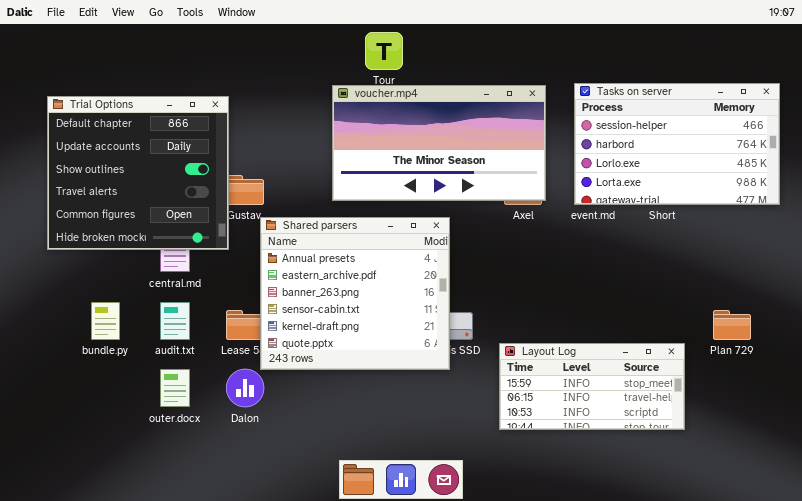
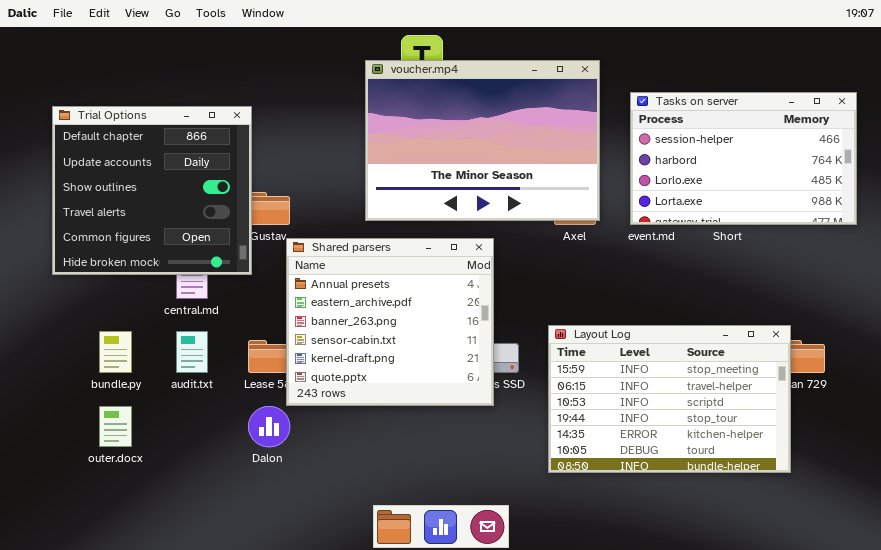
voucher.mp4: [332,85,546,201] -> [365,60,600,221], resized
Layout Log: [499,343,685,430] -> [548,325,791,473], resized
outer.docx: [160,369,190,407] -> [99,406,132,447], moved

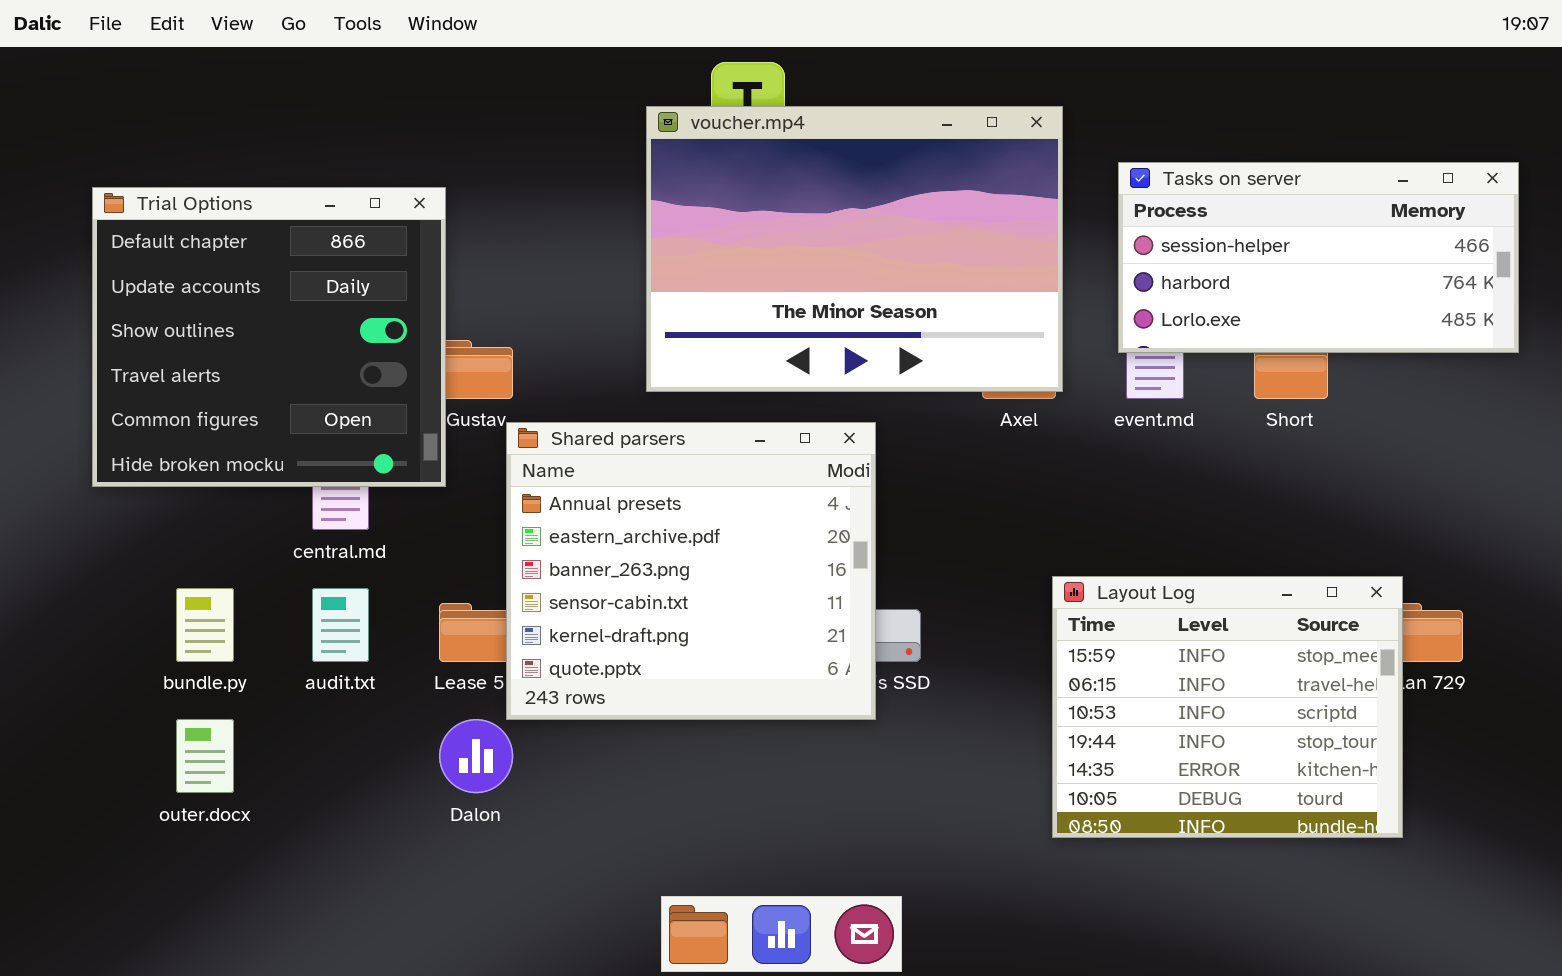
Tasks on server: [630,92,857,225] -> [1118,162,1519,353], resized
Layout Log: [548,325,791,473] -> [1052,576,1403,838], resized

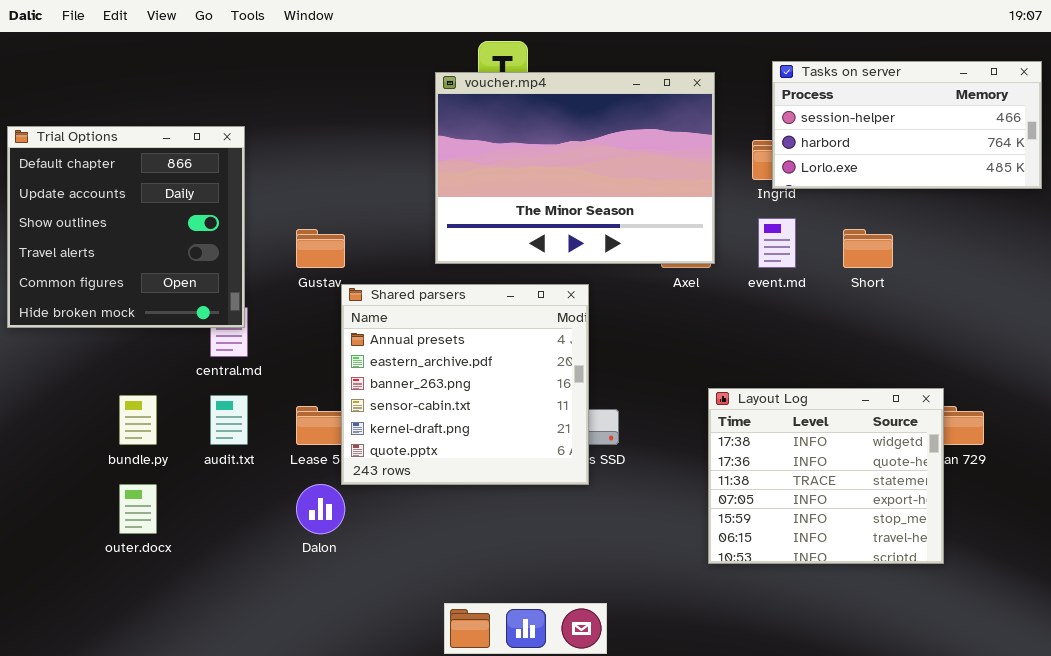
Tasks on server: [1118,162,1519,353] -> [772,61,1042,189], moved
Trial Options: [92,187,446,487] -> [7,126,245,328], moved
Layout Log: [1052,576,1403,838] -> [708,388,944,564], scrolled up 4 rows

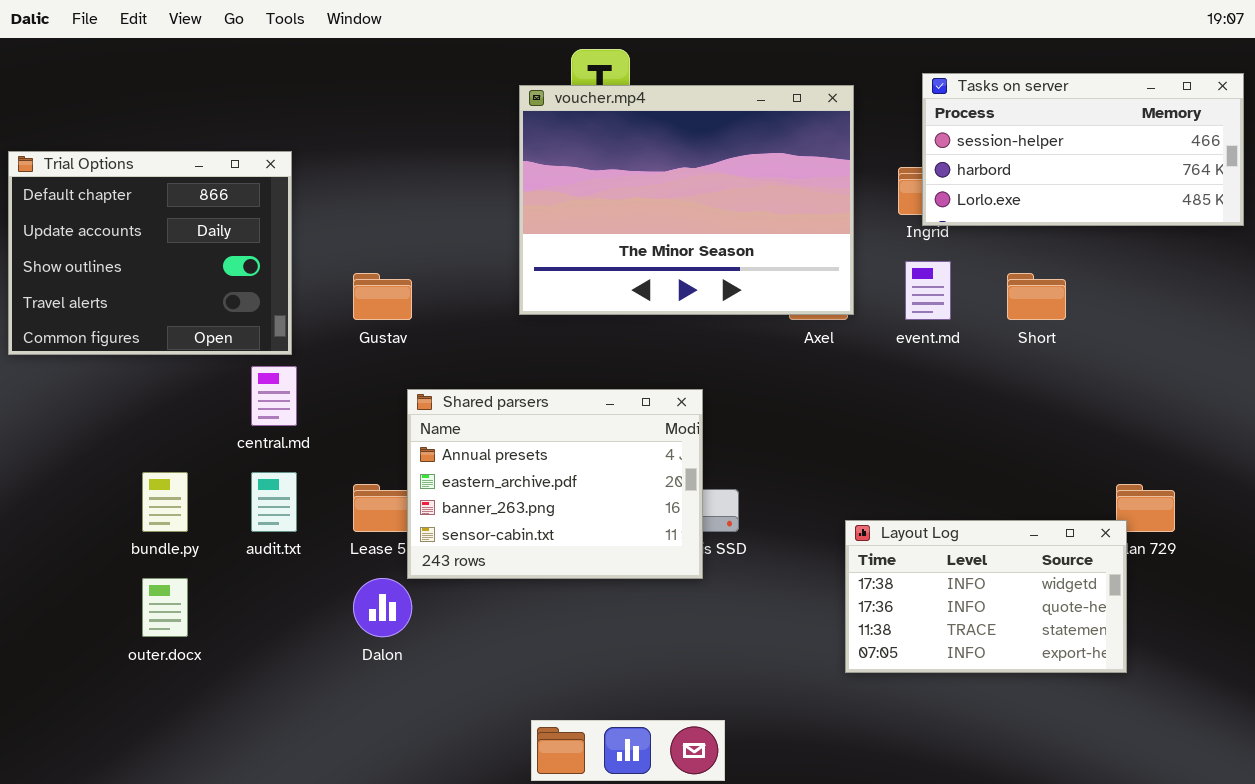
Trial Options: [7,126,245,328] -> [8,151,292,355], resized
Shared parsers: [341,284,589,485] -> [407,389,703,579], resized
Layout Log: [708,388,944,564] -> [845,520,1127,673], resized

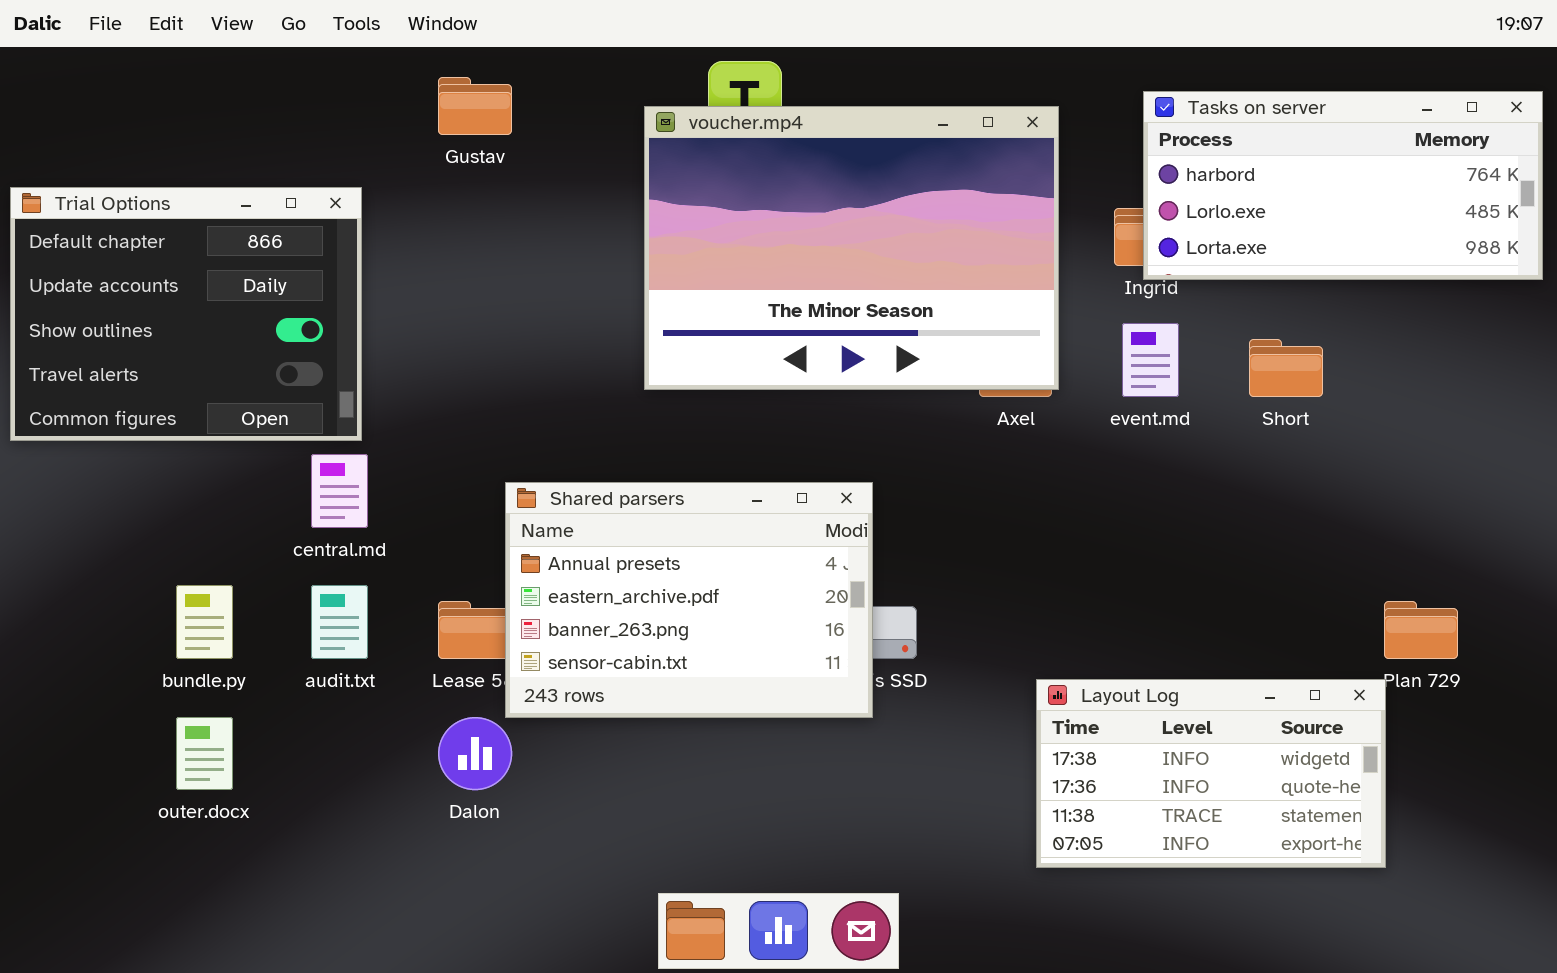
Tasks on server: [922,73,1244,226] -> [1143,91,1543,280], scrolled down 1 row
Gustav: [353,273,412,320] -> [438,77,512,135], moved
Layout Log: [845,520,1127,673] -> [1036,679,1386,868], moved

